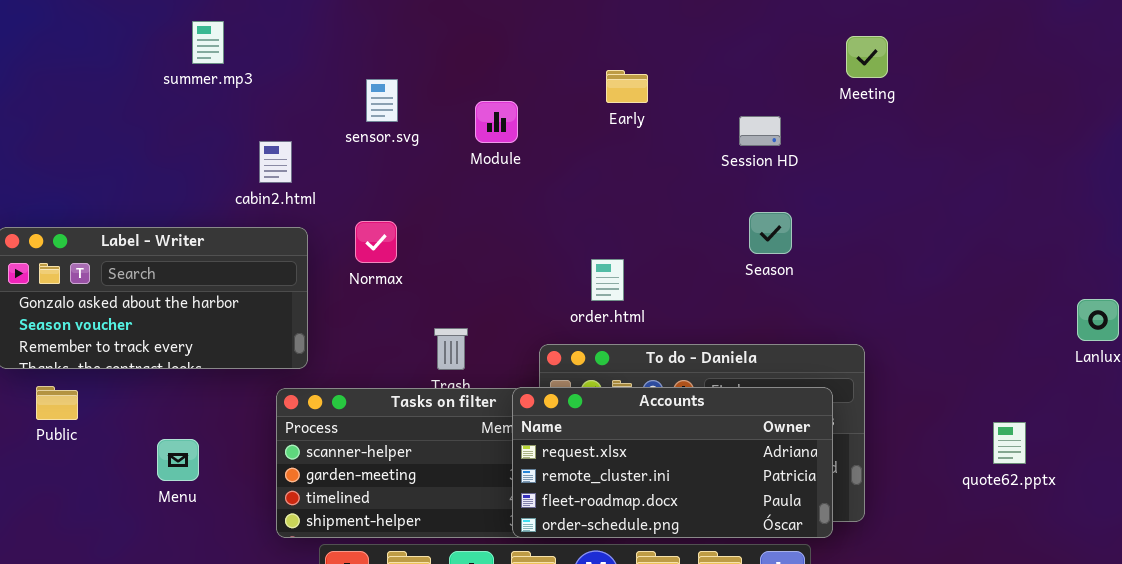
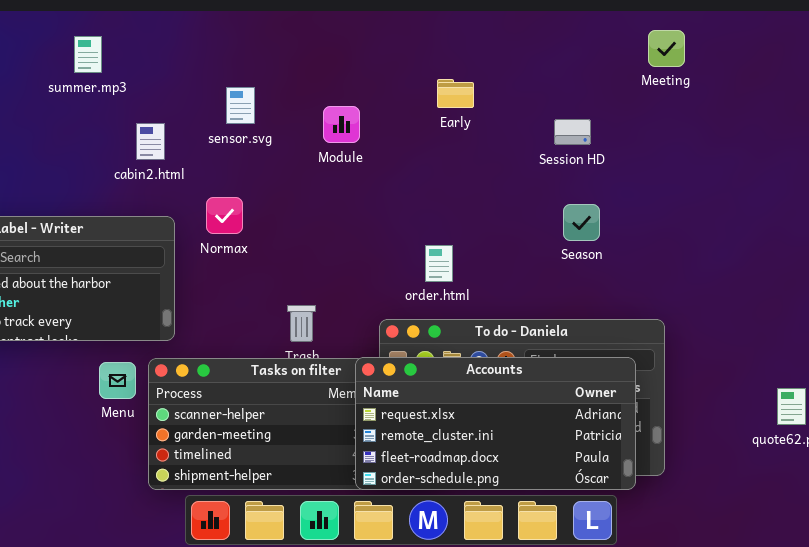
Meeting: [846,36,888,78] -> [648,30,685,67], moved
cabin2.html: [259,141,292,183] -> [136,123,165,160], moved
Normax: [355,221,397,263] -> [206,197,243,234], moved
Menu: [157,439,199,481] -> [99,362,136,399], moved

